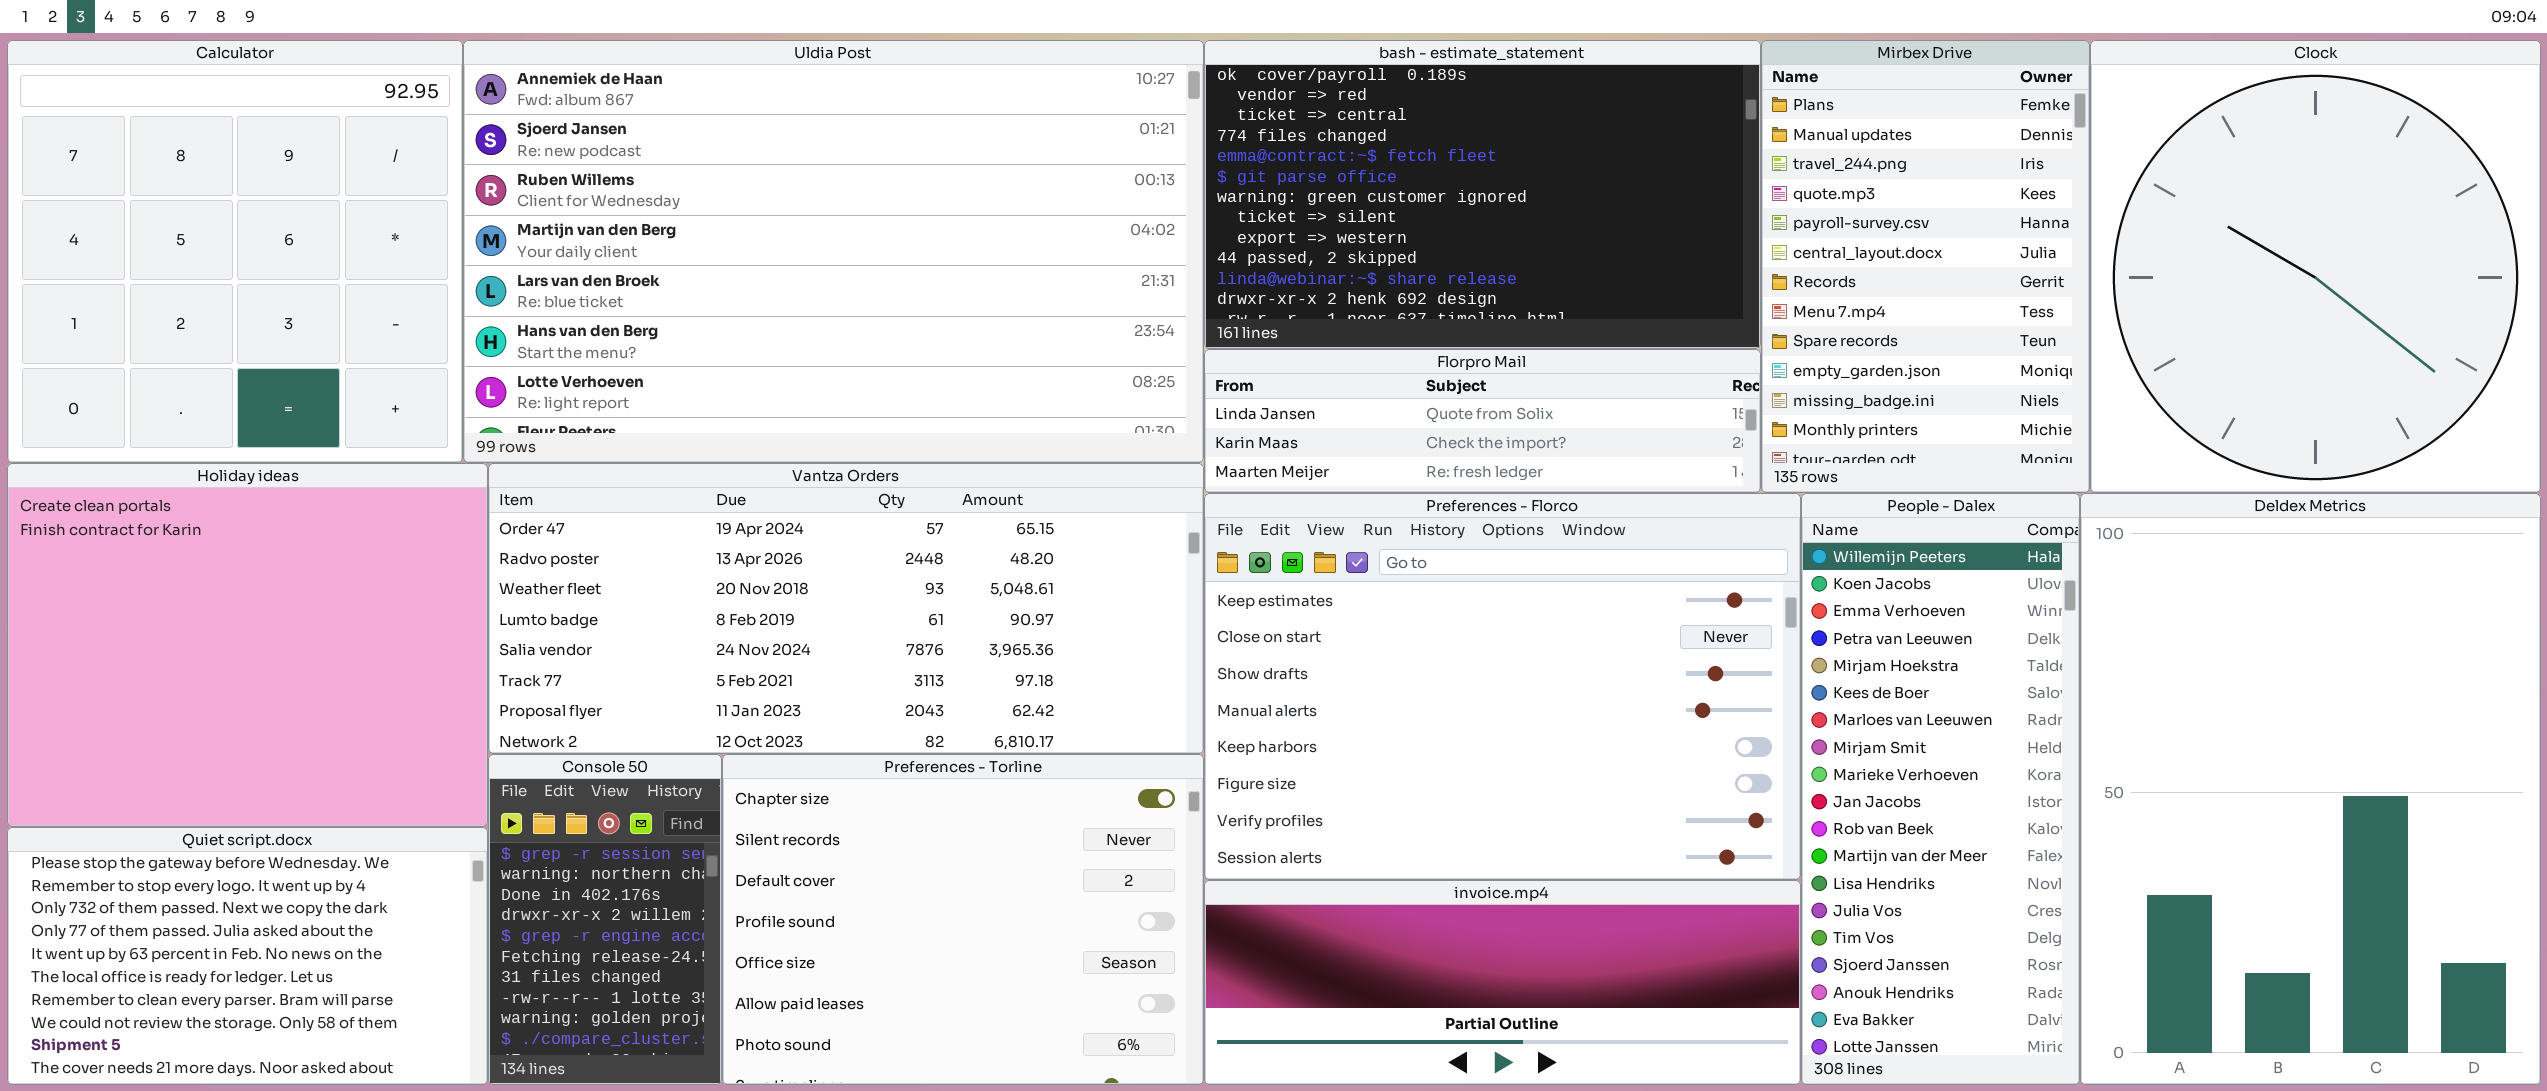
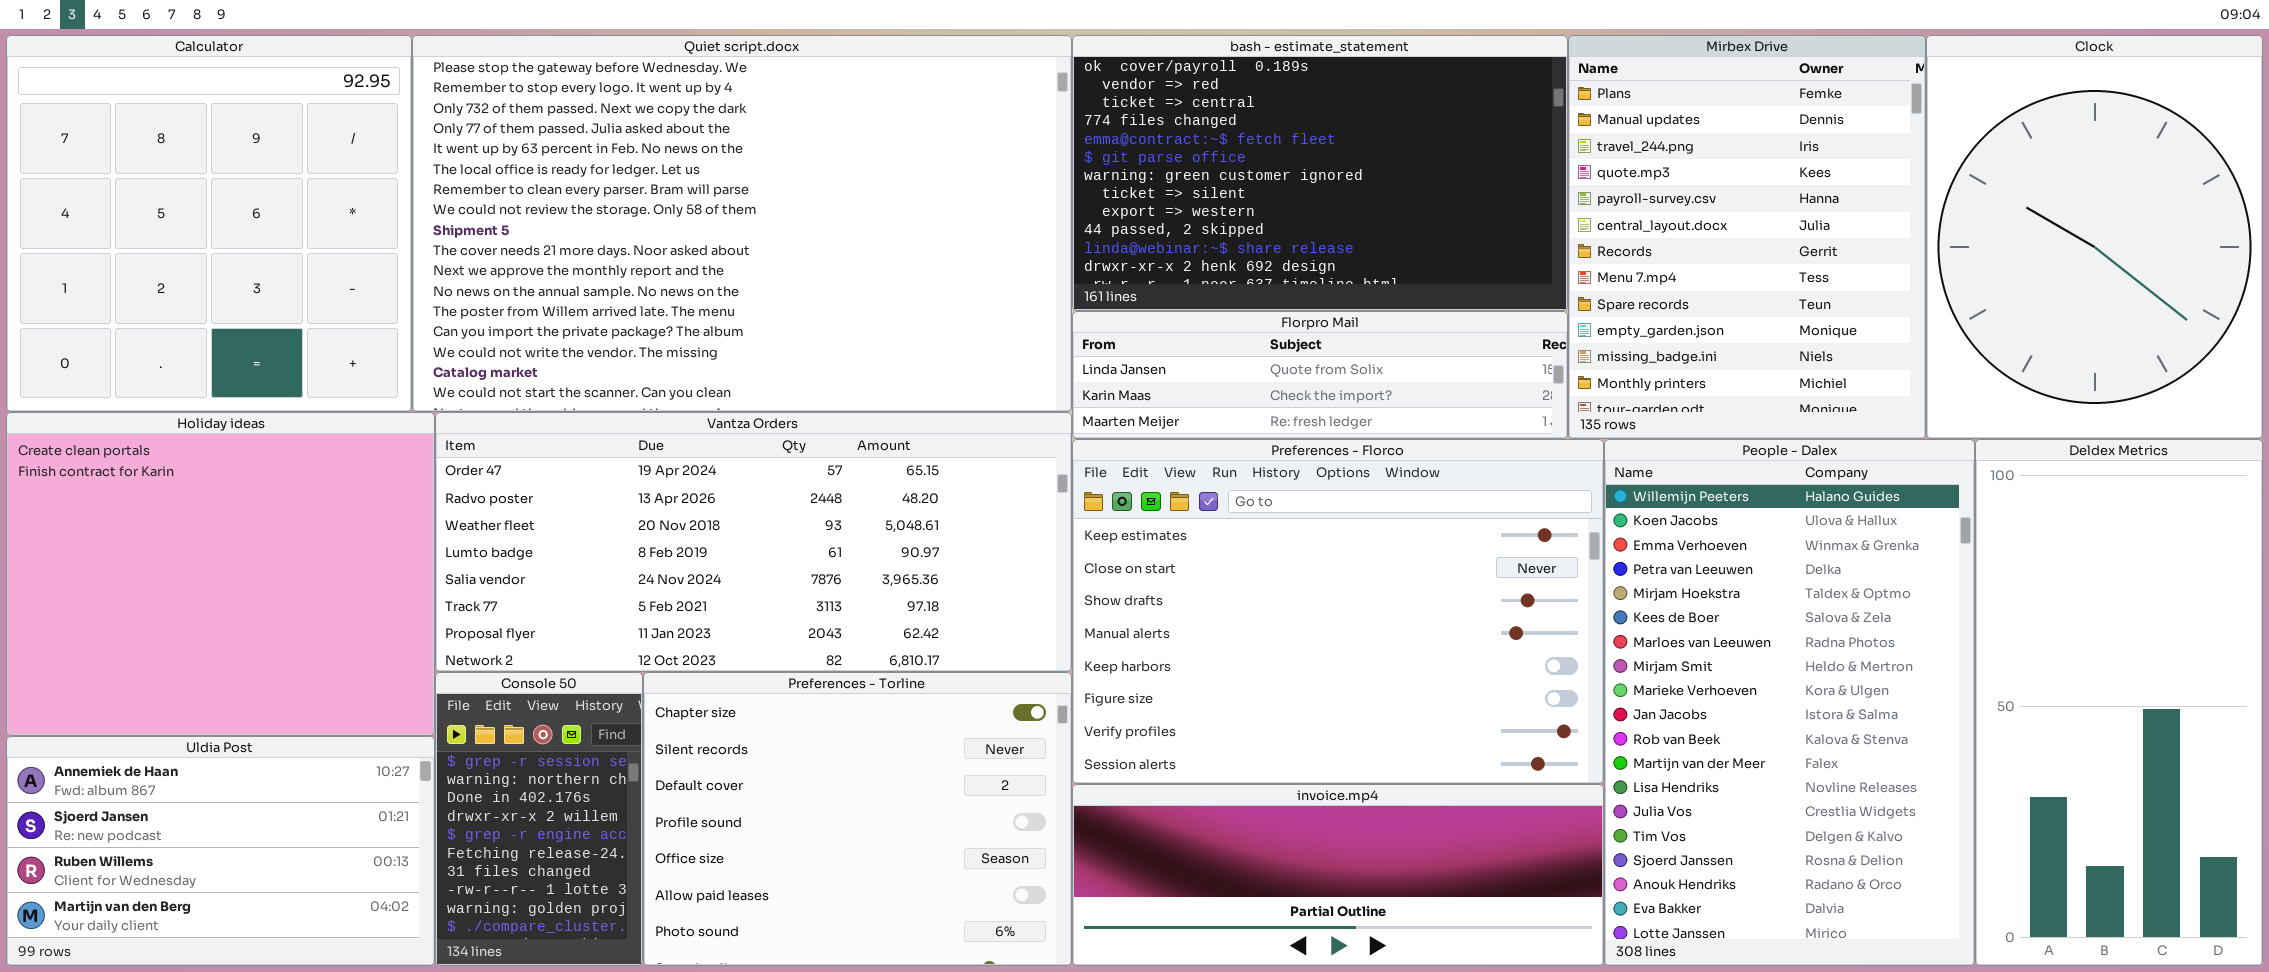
Uldia Post: [463,40,1204,463] -> [6,736,435,966], moved, resized
Mirbex Drive: [1761,40,2090,493] -> [1568,35,1926,439], resized
Clock: [2090,40,2541,493] -> [1926,35,2263,439], resized
People - Dalex: [1801,493,2080,1085] -> [1604,439,1975,966], resized
Deldex Metrics: [2080,493,2541,1085] -> [1975,439,2263,966], resized
Quiet script.docx: [7,827,488,1085] -> [412,35,1072,412], moved, resized

